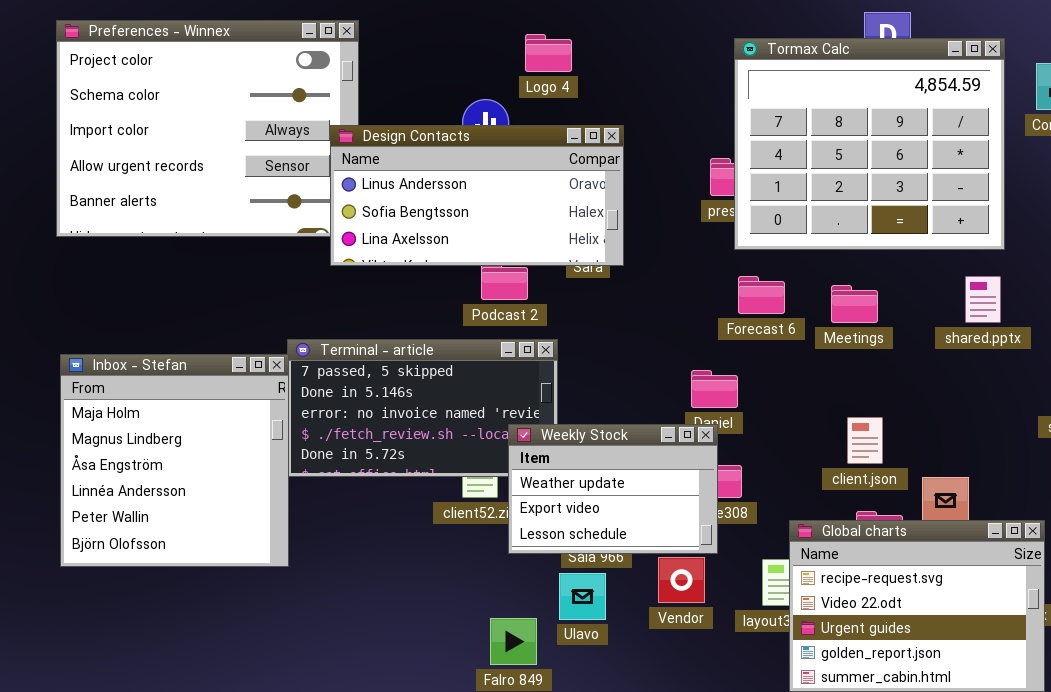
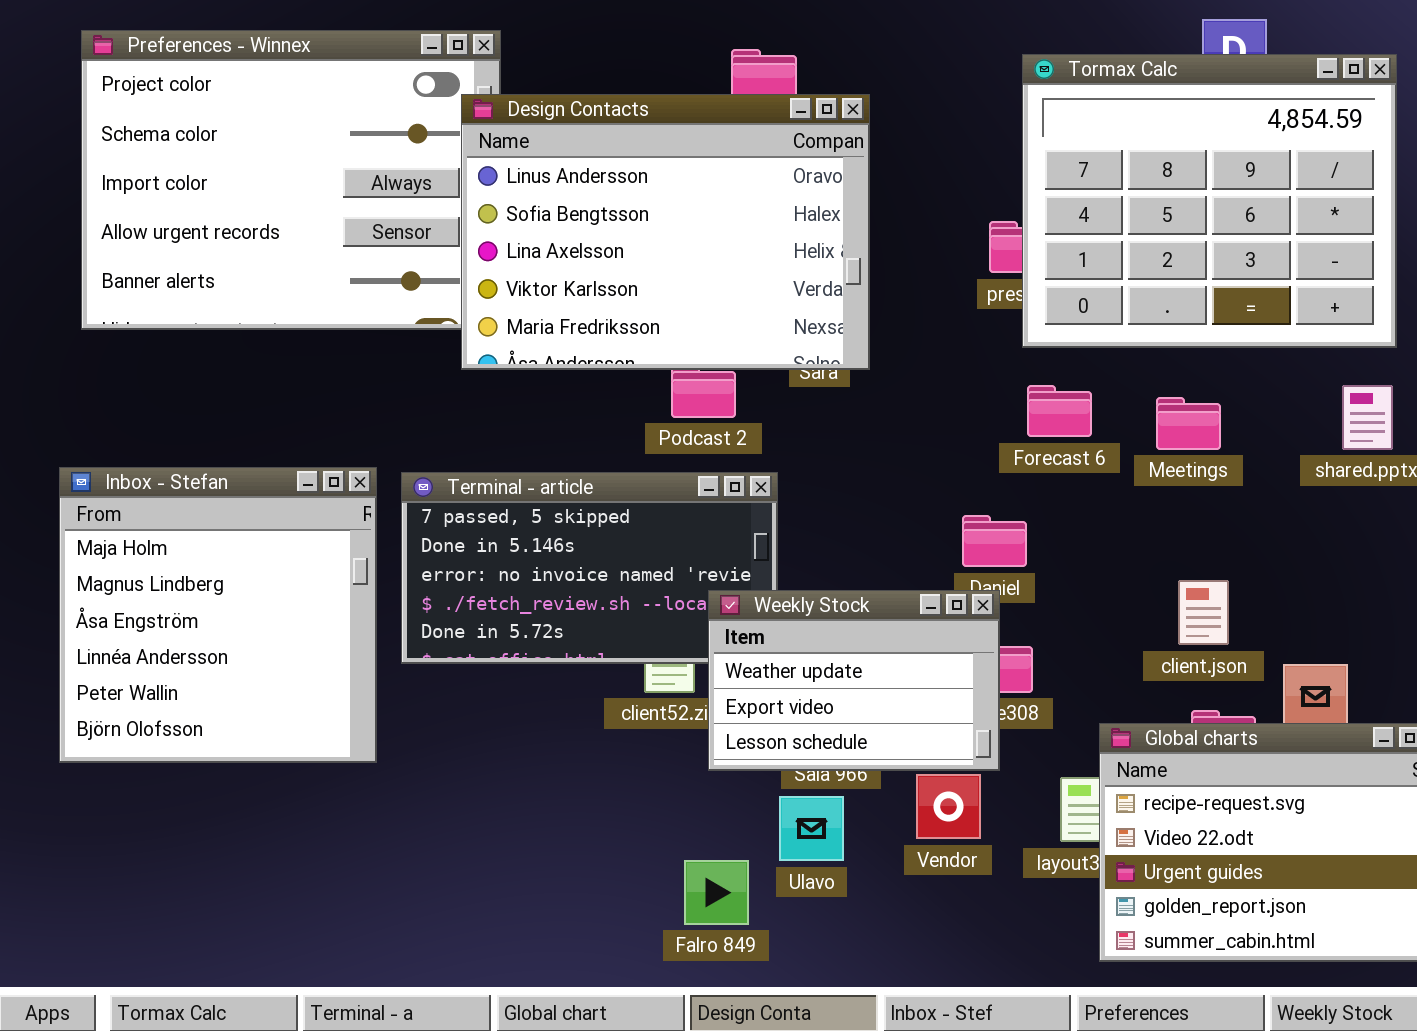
Design Contacts: [330,125,624,266] -> [461,94,870,370], resized
Inbox - Stefan: [60,354,289,567] -> [59,467,377,763], moved

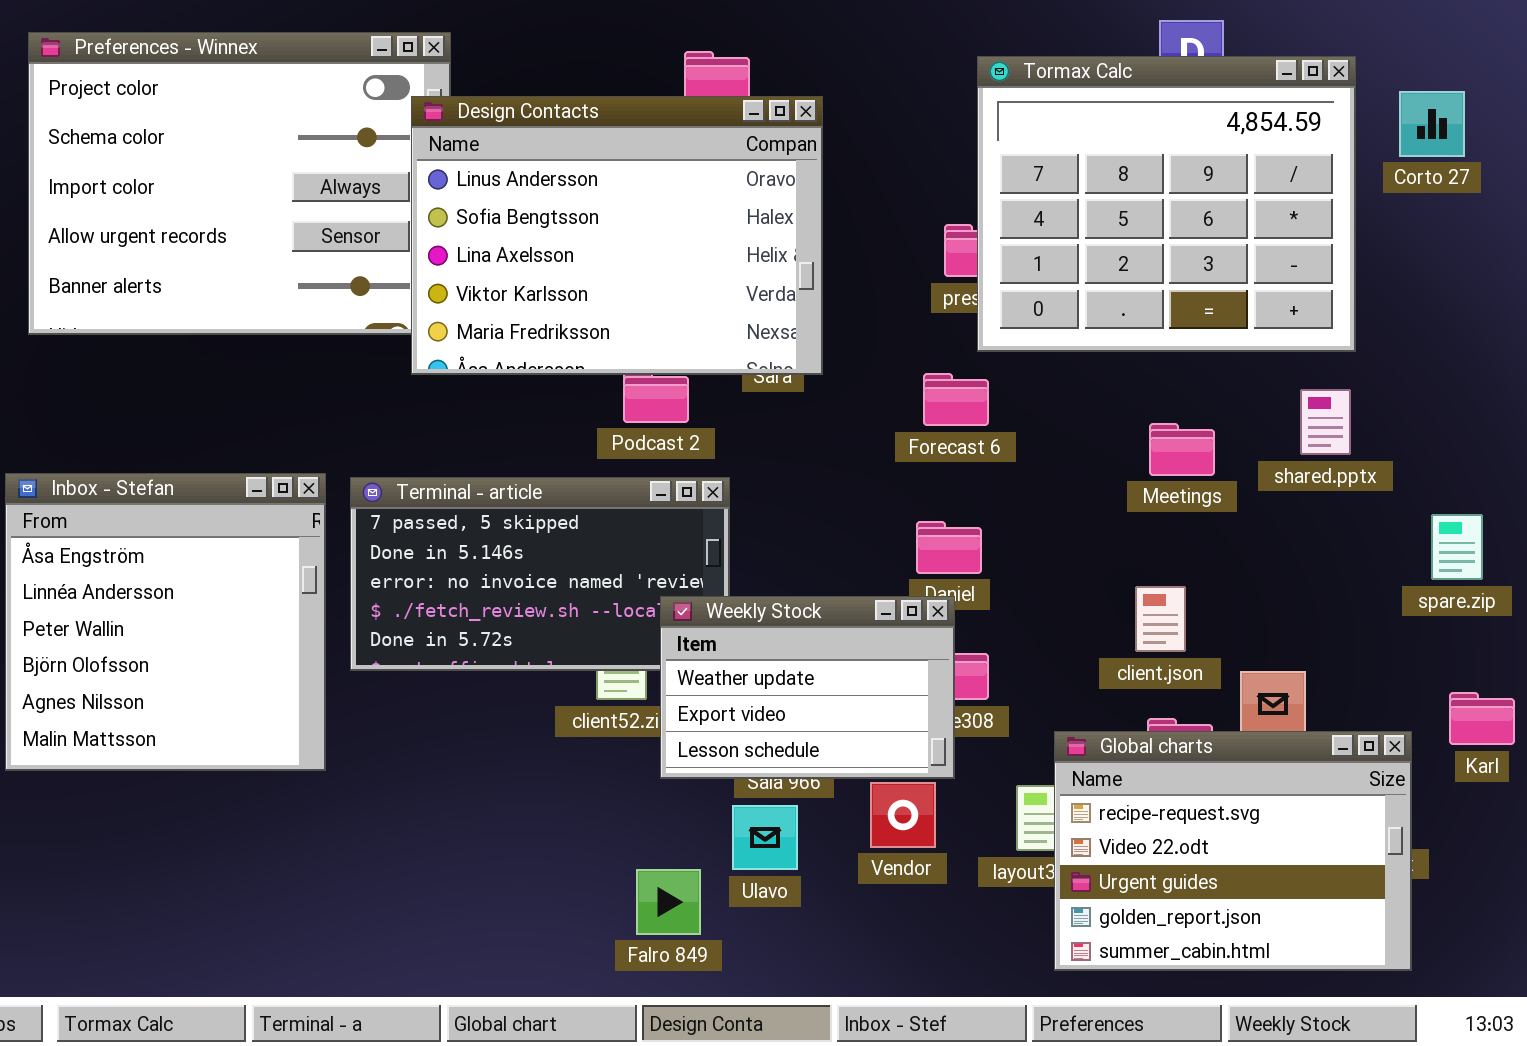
Forecast 6: [1027,385,1092,437] -> [923,373,989,426], moved
Meetings: [1156,397,1221,450] -> [1149,423,1215,476], moved
Inbox - Stefan: [59,467,377,763] -> [5,473,326,771], scrolled down 2 rows

